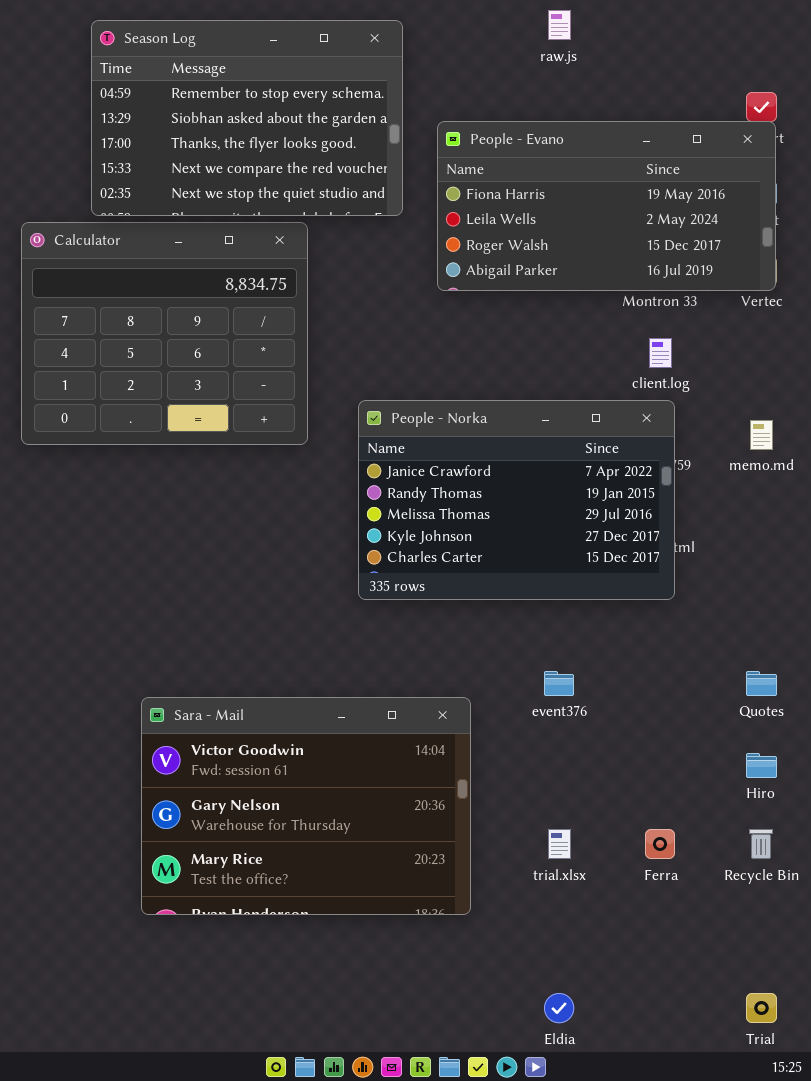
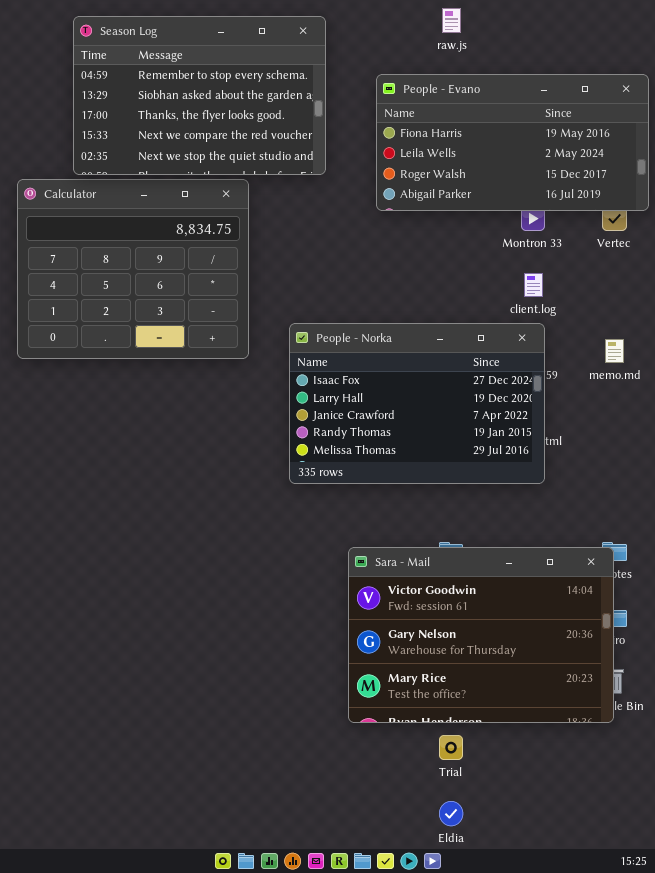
People - Evano: [437,121,776,291] -> [376,74,649,211], moved
People - Norka: [358,400,675,600] -> [289,323,545,484], scrolled up 2 rows
Sara - Mail: [141,697,471,915] -> [348,547,614,723], moved
Trial: [746,993,777,1023] -> [439,735,463,760], moved

